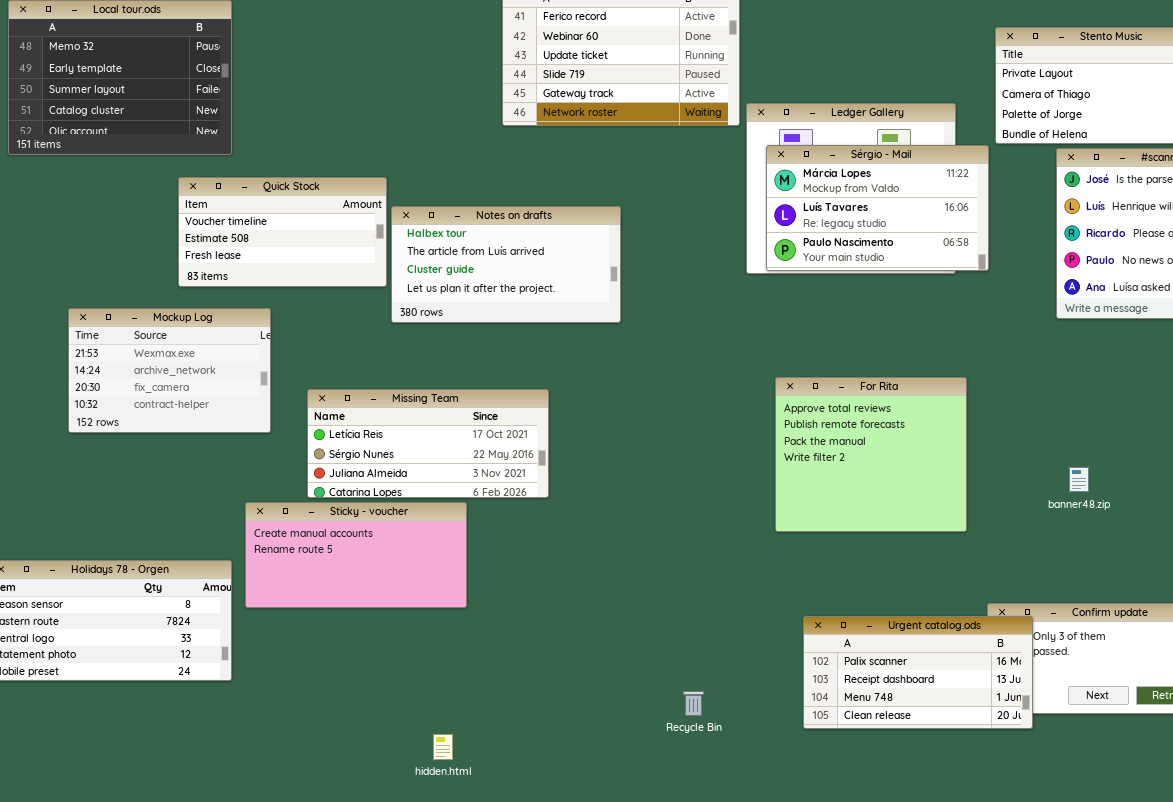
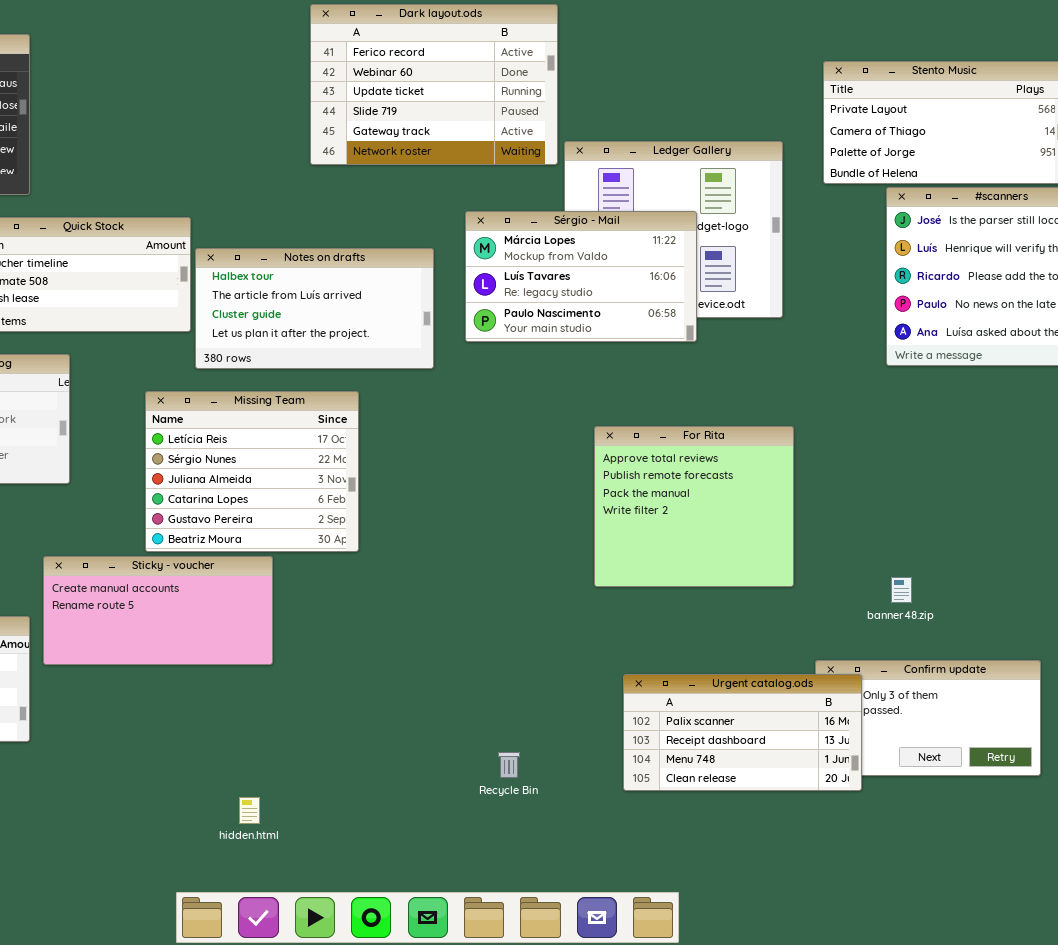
Sérgio - Mail: [766,145,989,271] -> [465,211,697,342], moved
Missing Team: [307,389,549,498] -> [145,391,359,552], resized
banner48.zip: [1069,467,1089,492] -> [891,577,912,603], moved

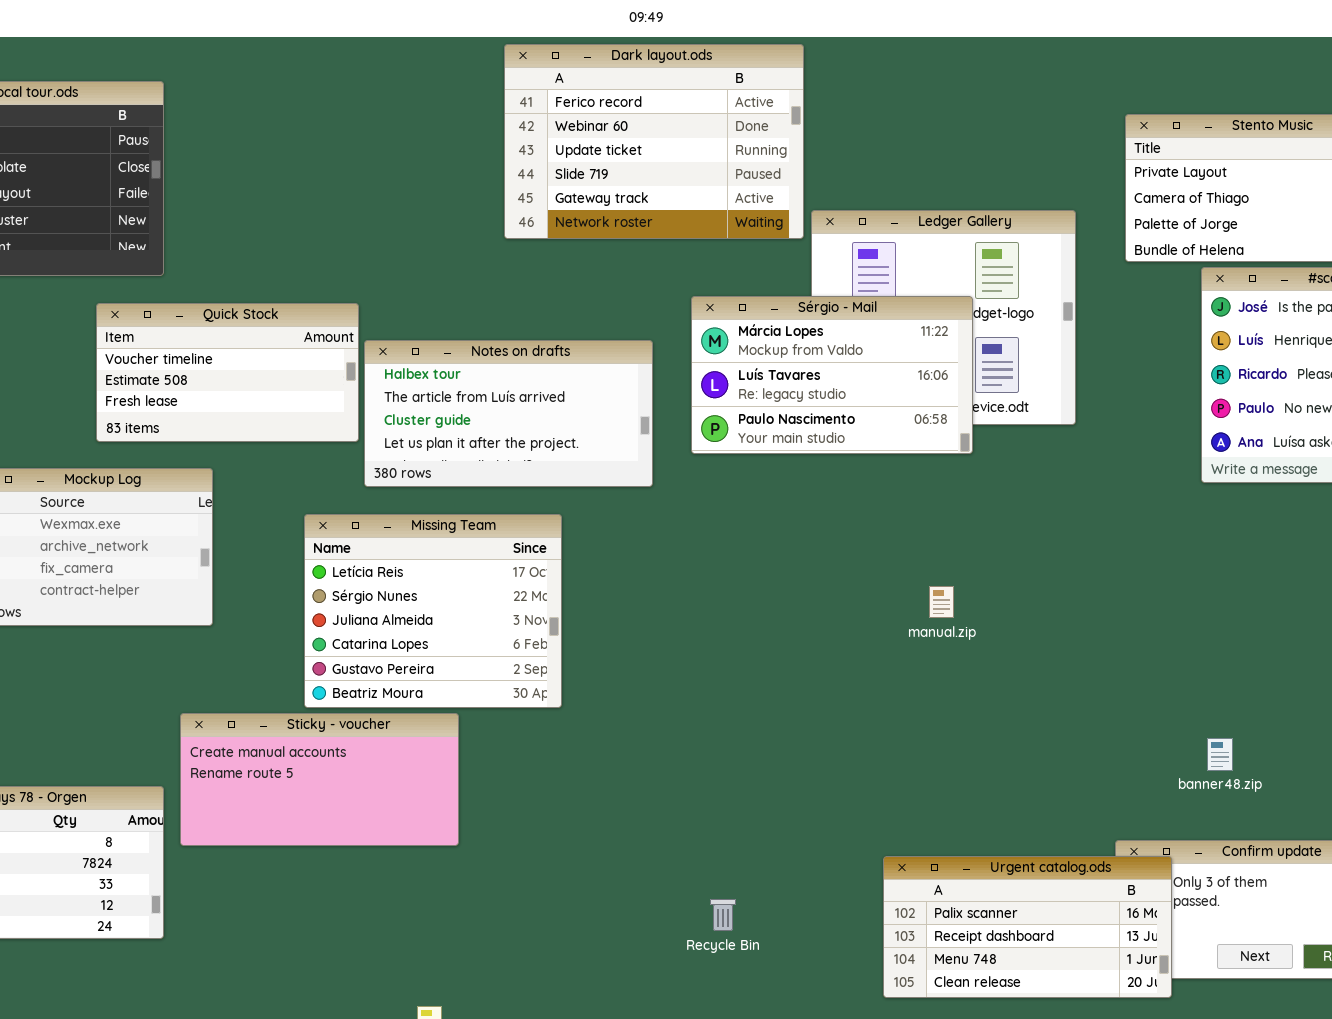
For Rita: [594,426,794,587] -> none, closed
Recycle Bin: [498,752,520,778] -> [710,899,736,931], moved

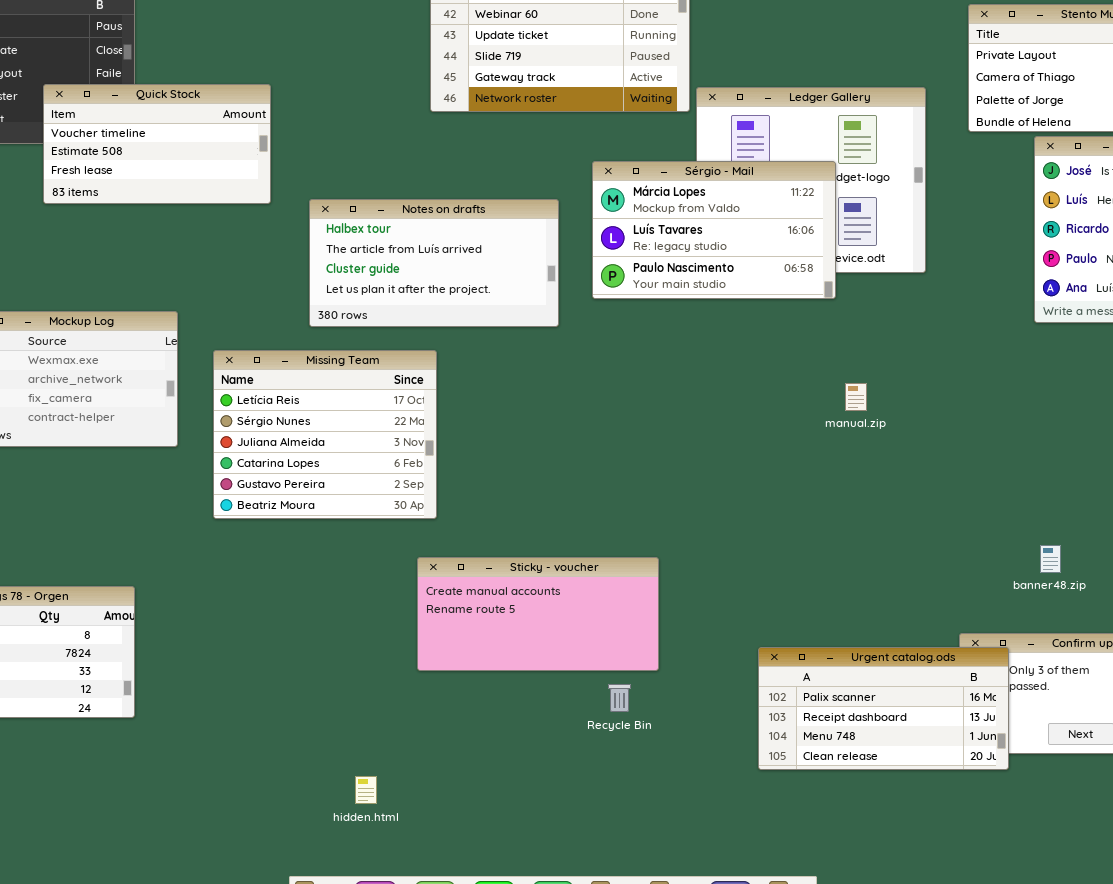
Quick Stock: [96,303,359,442] -> [43,84,271,204], moved
Missing Team: [304,514,562,708] -> [213,350,437,519], moved
manual.zip: [929,586,954,618] -> [845,383,867,411], moved
Sticky - voucher: [180,713,459,846] -> [417,557,659,671], moved

